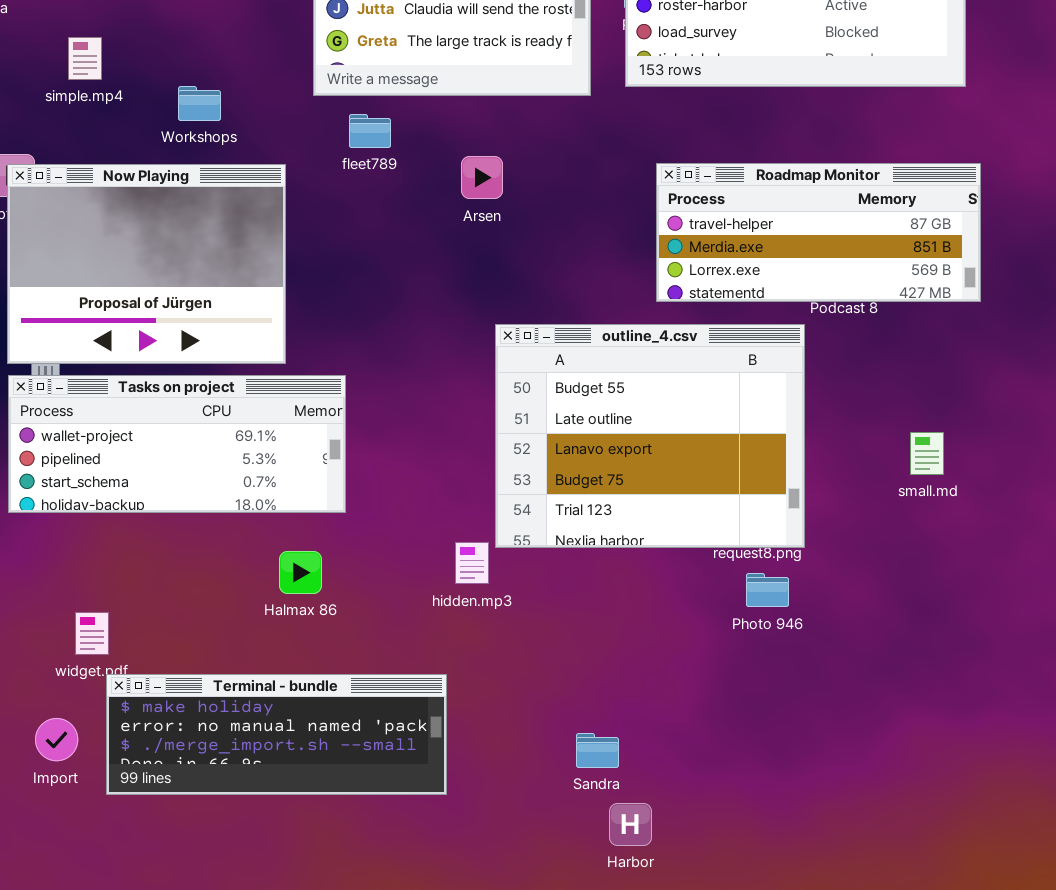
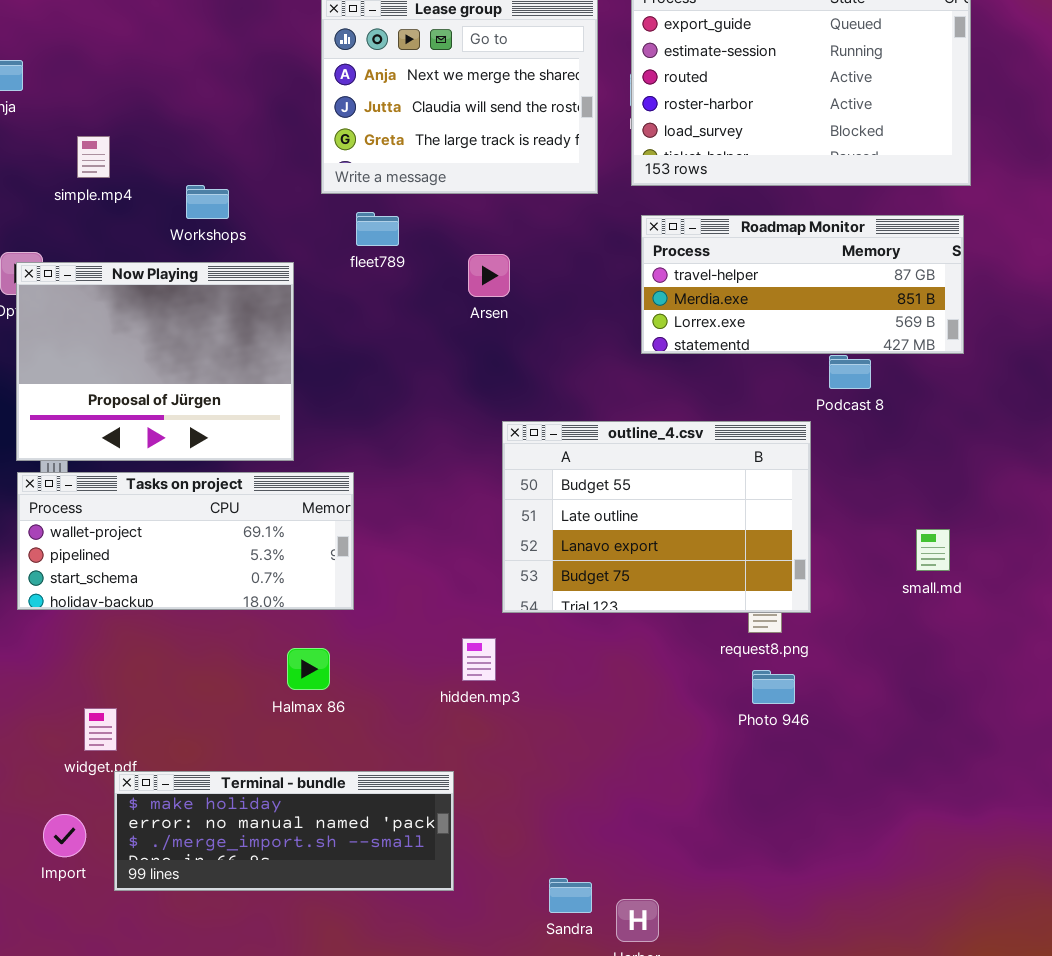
Roadmap Monitor: [656,163,981,302] -> [641,215,964,354], moved
outline_4.csv: [495,324,805,548] -> [502,421,811,613], resized
Sandra: [576,733,619,768] -> [549,878,592,913], moved

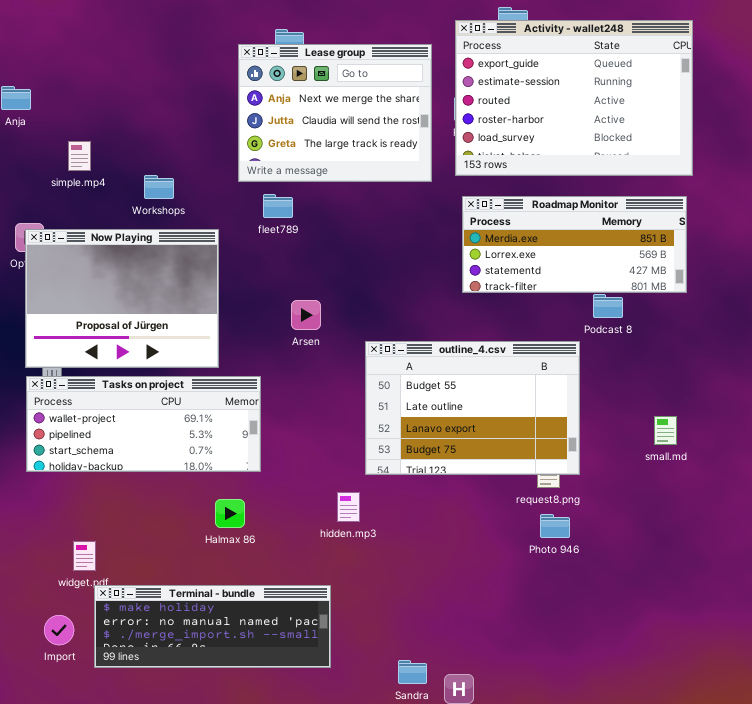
Roadmap Monitor: [641,215,964,354] -> [462,196,687,293], scrolled down 1 row
Arsen: [468,254,510,297] -> [291,300,321,330], moved

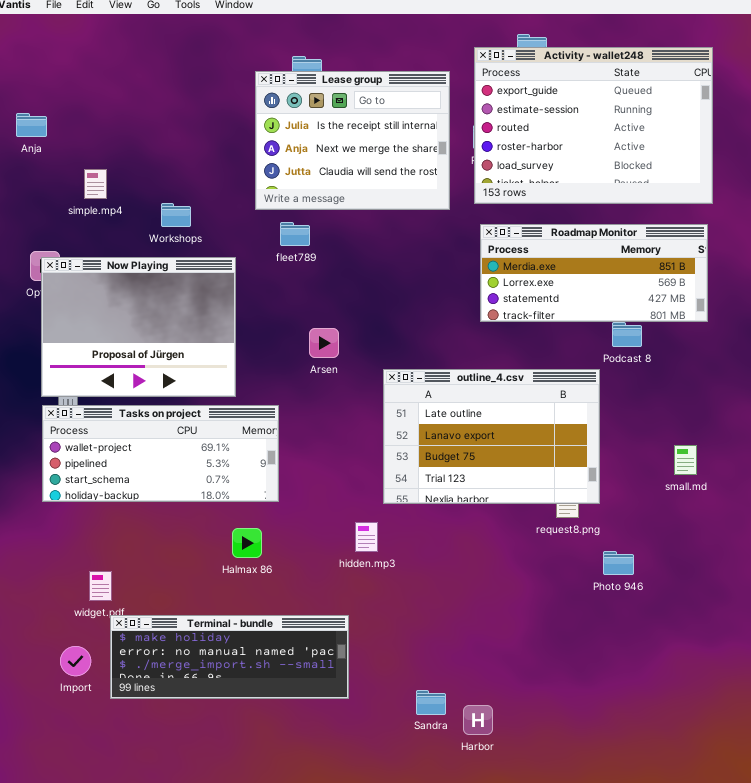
Lease group: [238,44,432,182] -> [255,71,450,210], scrolled up 1 row
outline_4.csv: [365,341,580,475] -> [383,369,600,504], scrolled down 1 row
Photo 946: [540,514,570,538] -> [603,551,634,575], moved

